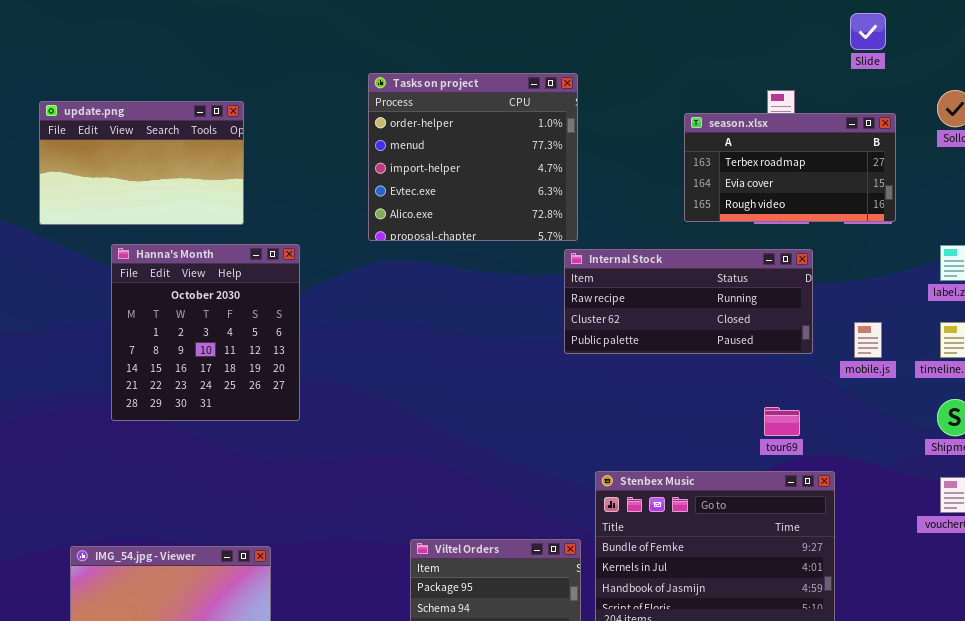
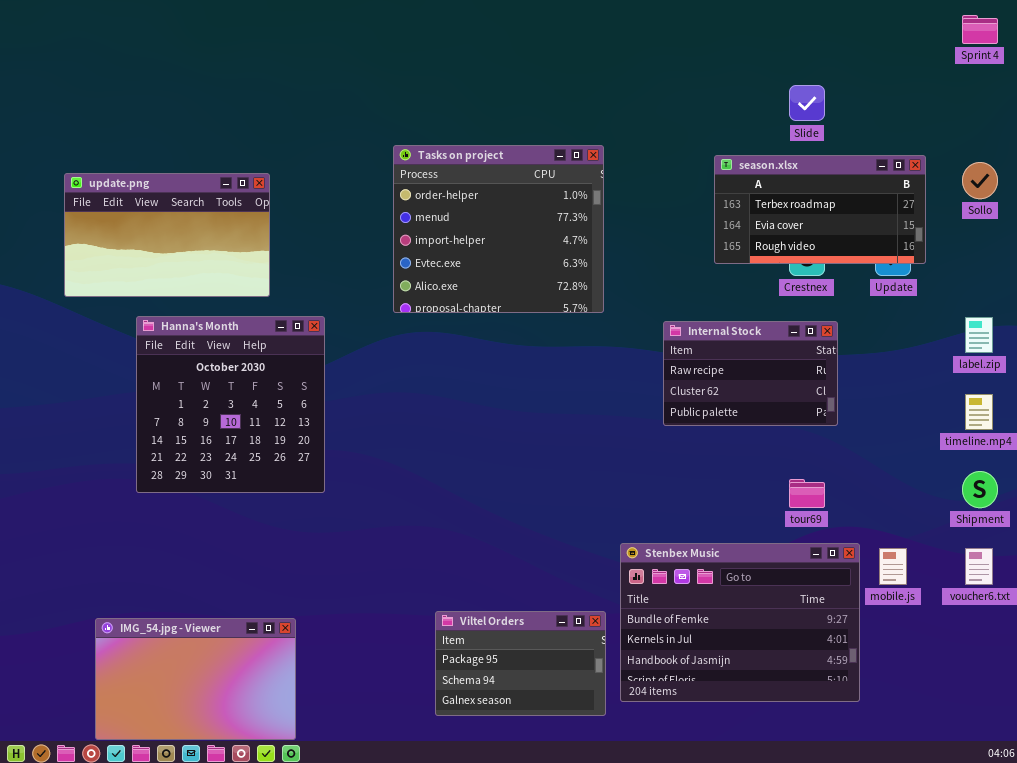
Slide: [850,13,886,50] -> [789,85,825,121], moved
season.xlsx: [684,113,896,222] -> [714,155,926,264], moved
Internal Stock: [564,249,813,354] -> [663,321,838,426], resized
mobile.js: [854,322,882,358] -> [879,548,907,585], moved

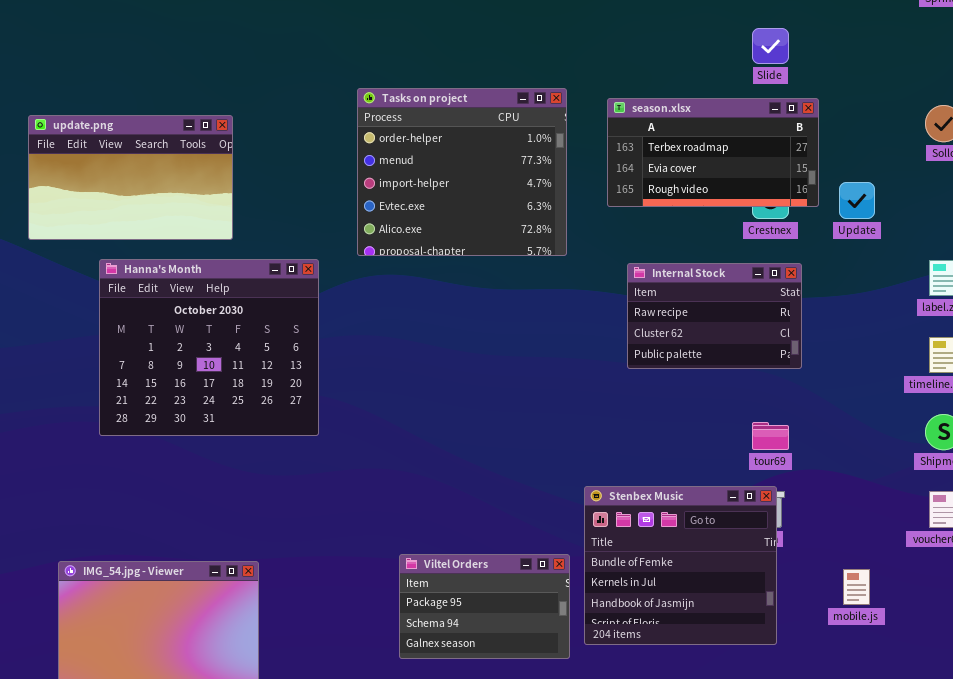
season.xlsx: [714,155,926,264] -> [607,98,819,207], moved
Hanna's Month: [136,316,325,493] -> [99,259,319,436], resized
Stenbex Music: [620,543,860,702] -> [584,486,777,645], resized
mobile.js: [879,548,907,585] -> [843,569,870,605], moved

